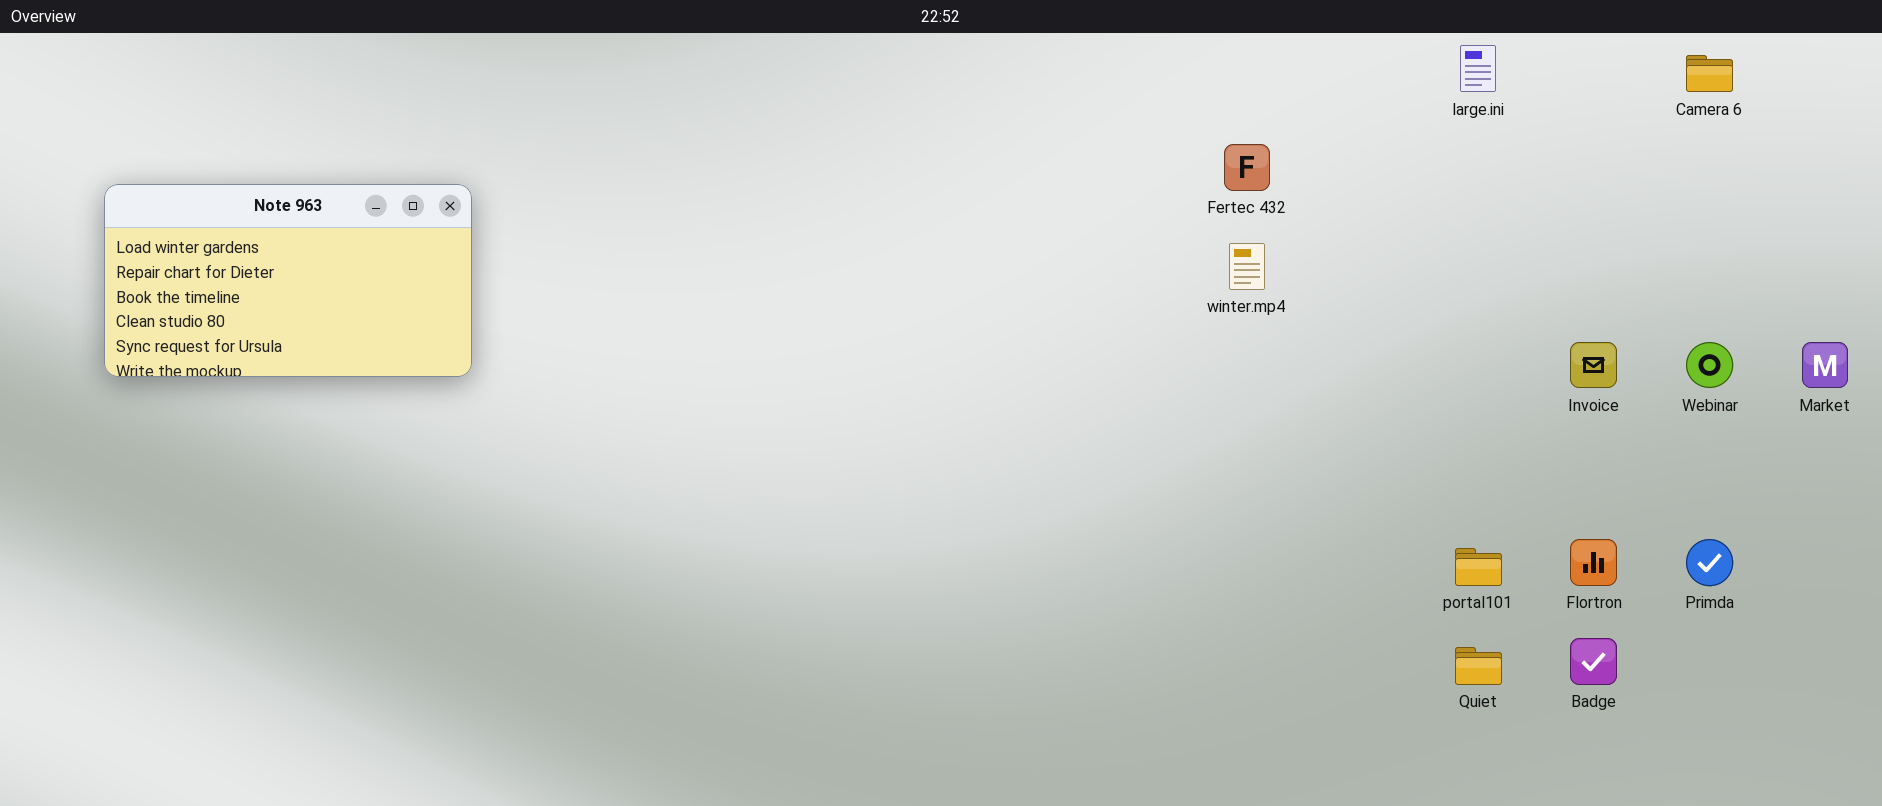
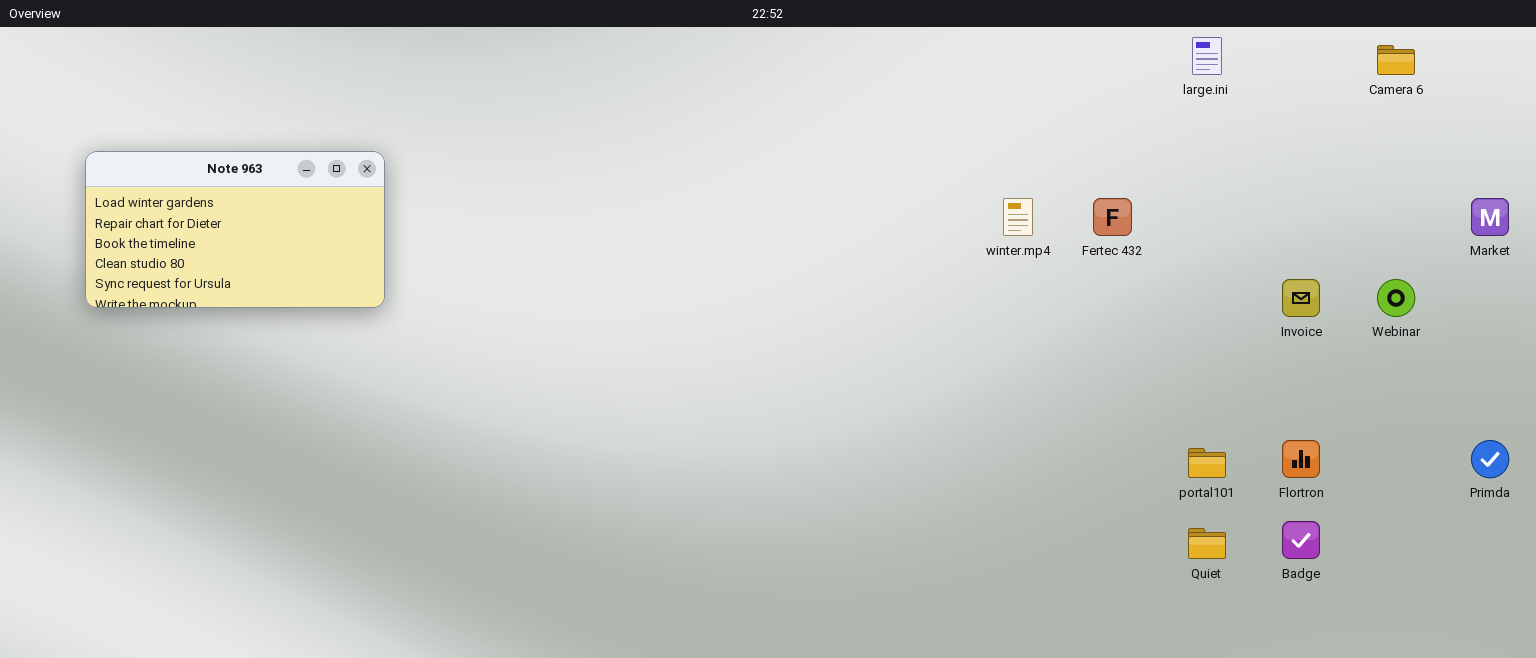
Fertec 432: [1224,144,1270,191] -> [1093,198,1132,236], moved
Market: [1802,342,1848,388] -> [1471,198,1509,236], moved
Primda: [1686,539,1733,586] -> [1471,440,1509,478], moved

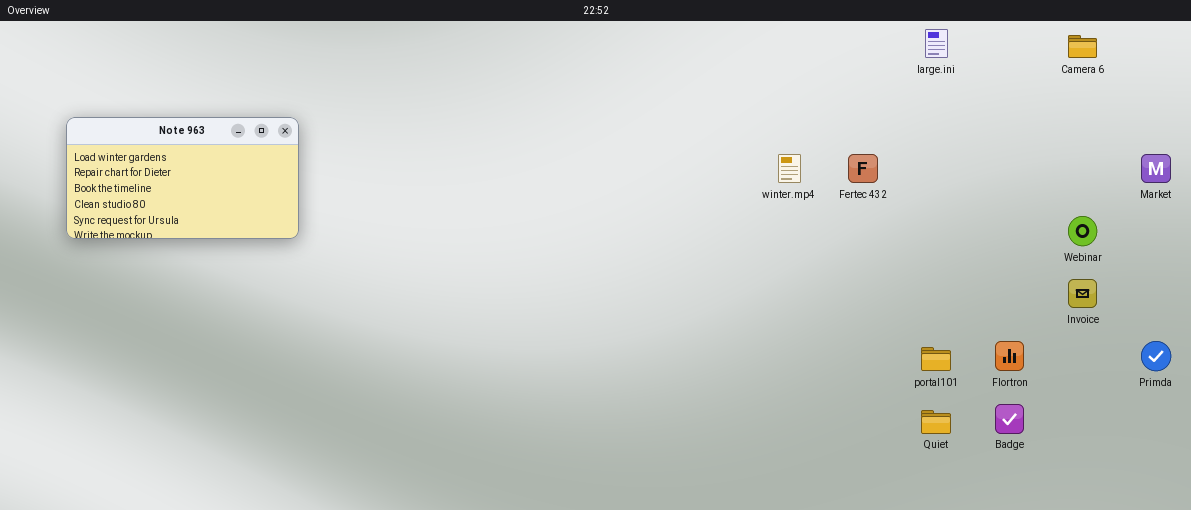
Invoice: [1282,279,1320,317] -> [1068,279,1097,308], moved

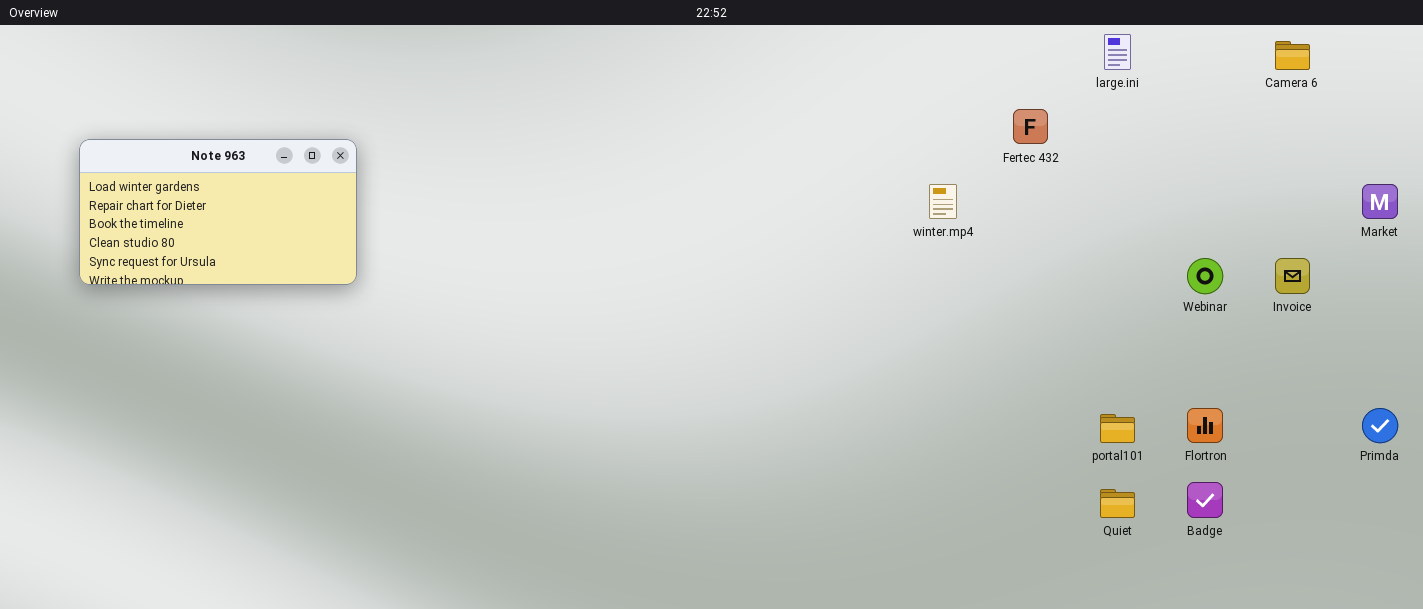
Fertec 432: [848,154,878,183] -> [1013,109,1048,144], moved
Webinar: [1068,216,1097,246] -> [1187,258,1223,294], moved
Invoice: [1068,279,1097,308] -> [1275,258,1310,294], moved

